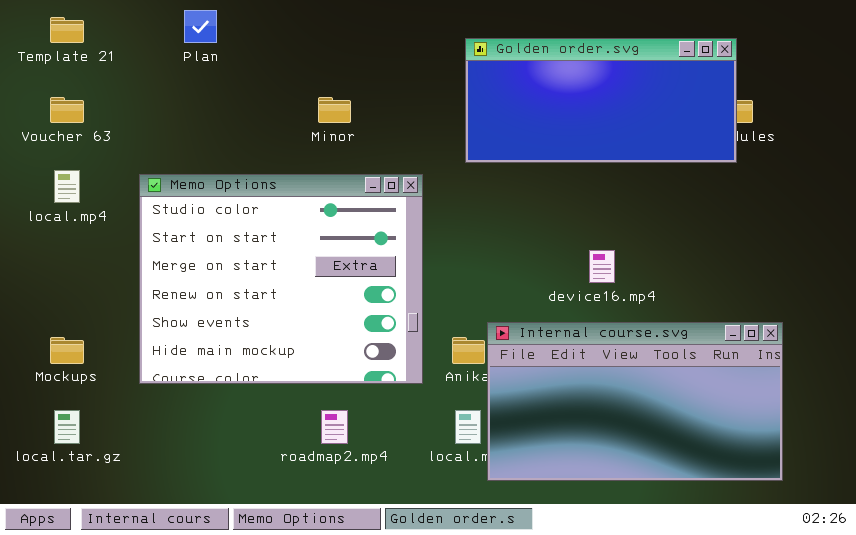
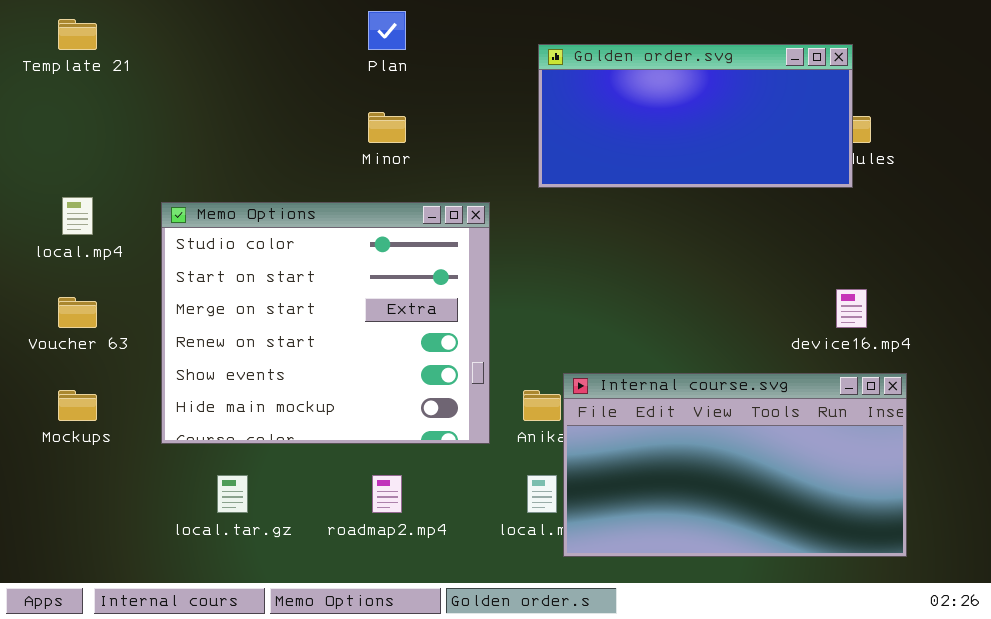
Plan: [184,10,217,43] -> [368,11,406,50], moved
Voucher 63: [50,97,84,123] -> [58,297,97,328], moved
device16.mp4: [589,250,615,283] -> [836,289,867,328], moved
local.tar.gz: [54,410,80,444] -> [217,475,248,513], moved

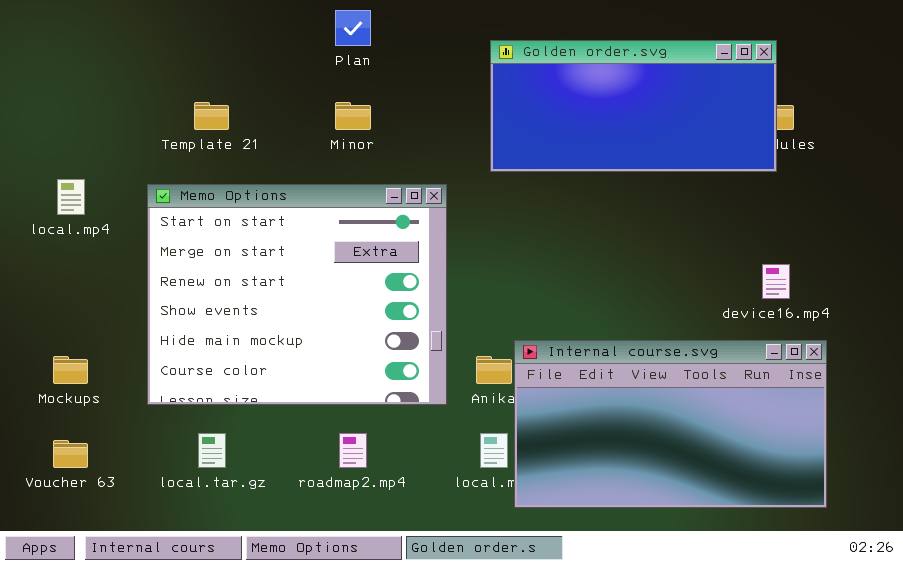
Template 21: [58,19,97,50] -> [194,102,229,130], moved
Memo Options: [161,202,490,444] -> [147,184,447,405], scrolled down 1 row
Voucher 63: [58,297,97,328] -> [53,440,88,468], moved

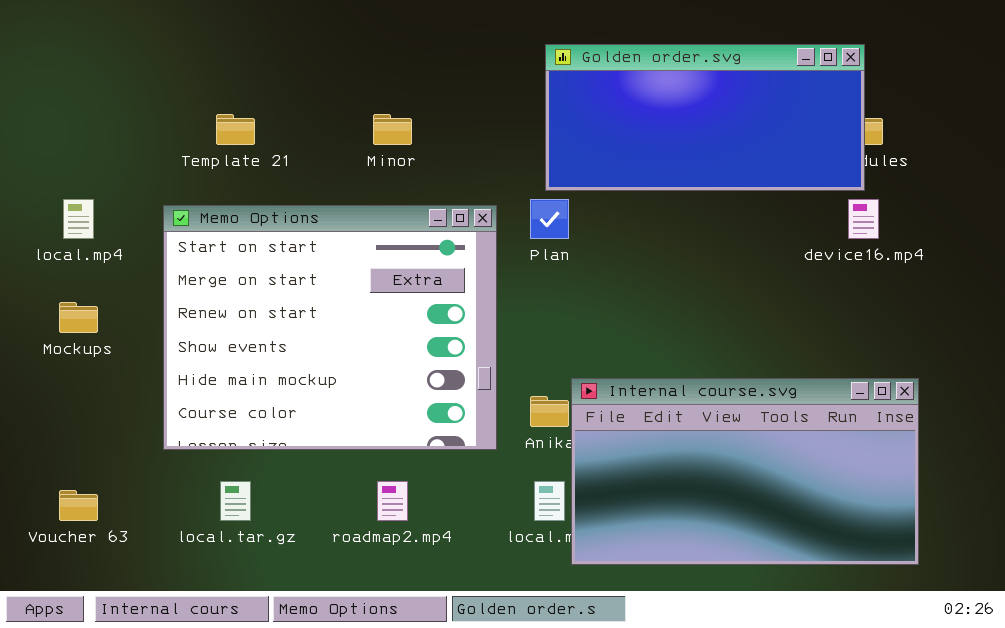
Plan: [335,10,371,46] -> [530,199,569,239], moved
device16.mp4: [762,264,790,299] -> [848,199,879,239], moved
Mockups: [53,356,88,384] -> [59,302,98,333], moved

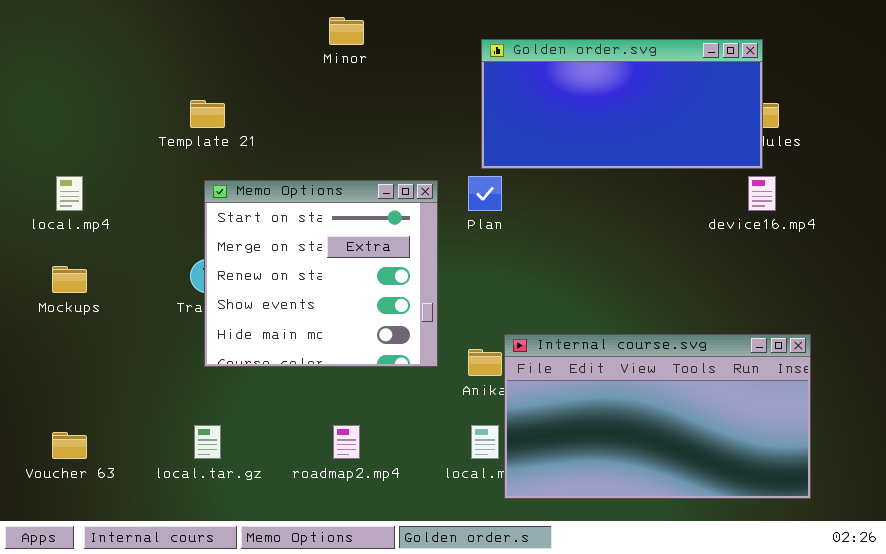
Minor: [373,114,412,145] -> [329,17,364,45], moved
Memo Options: [163,205,497,450] -> [204,180,438,367], resized

